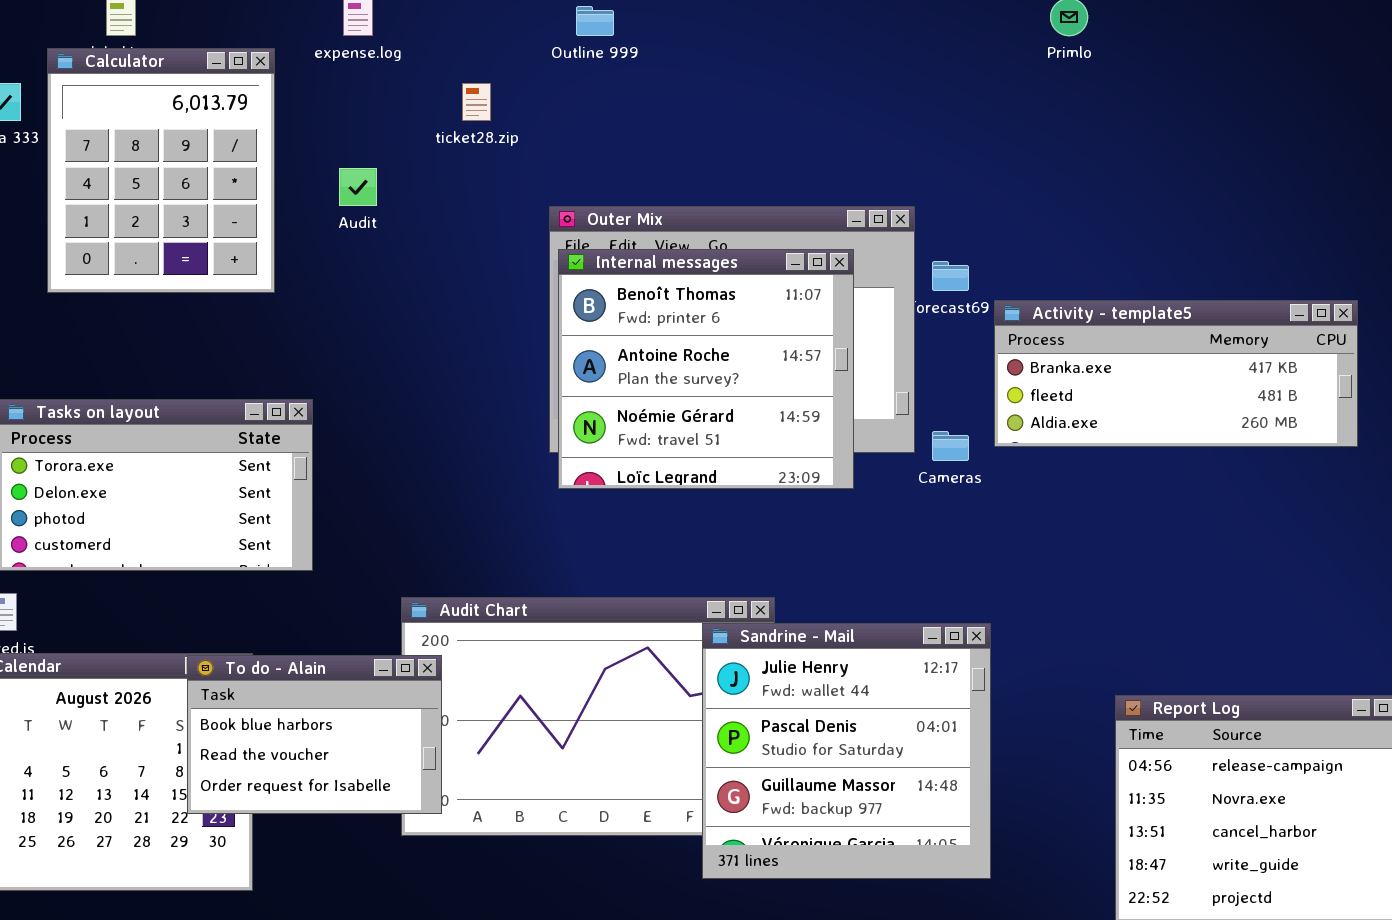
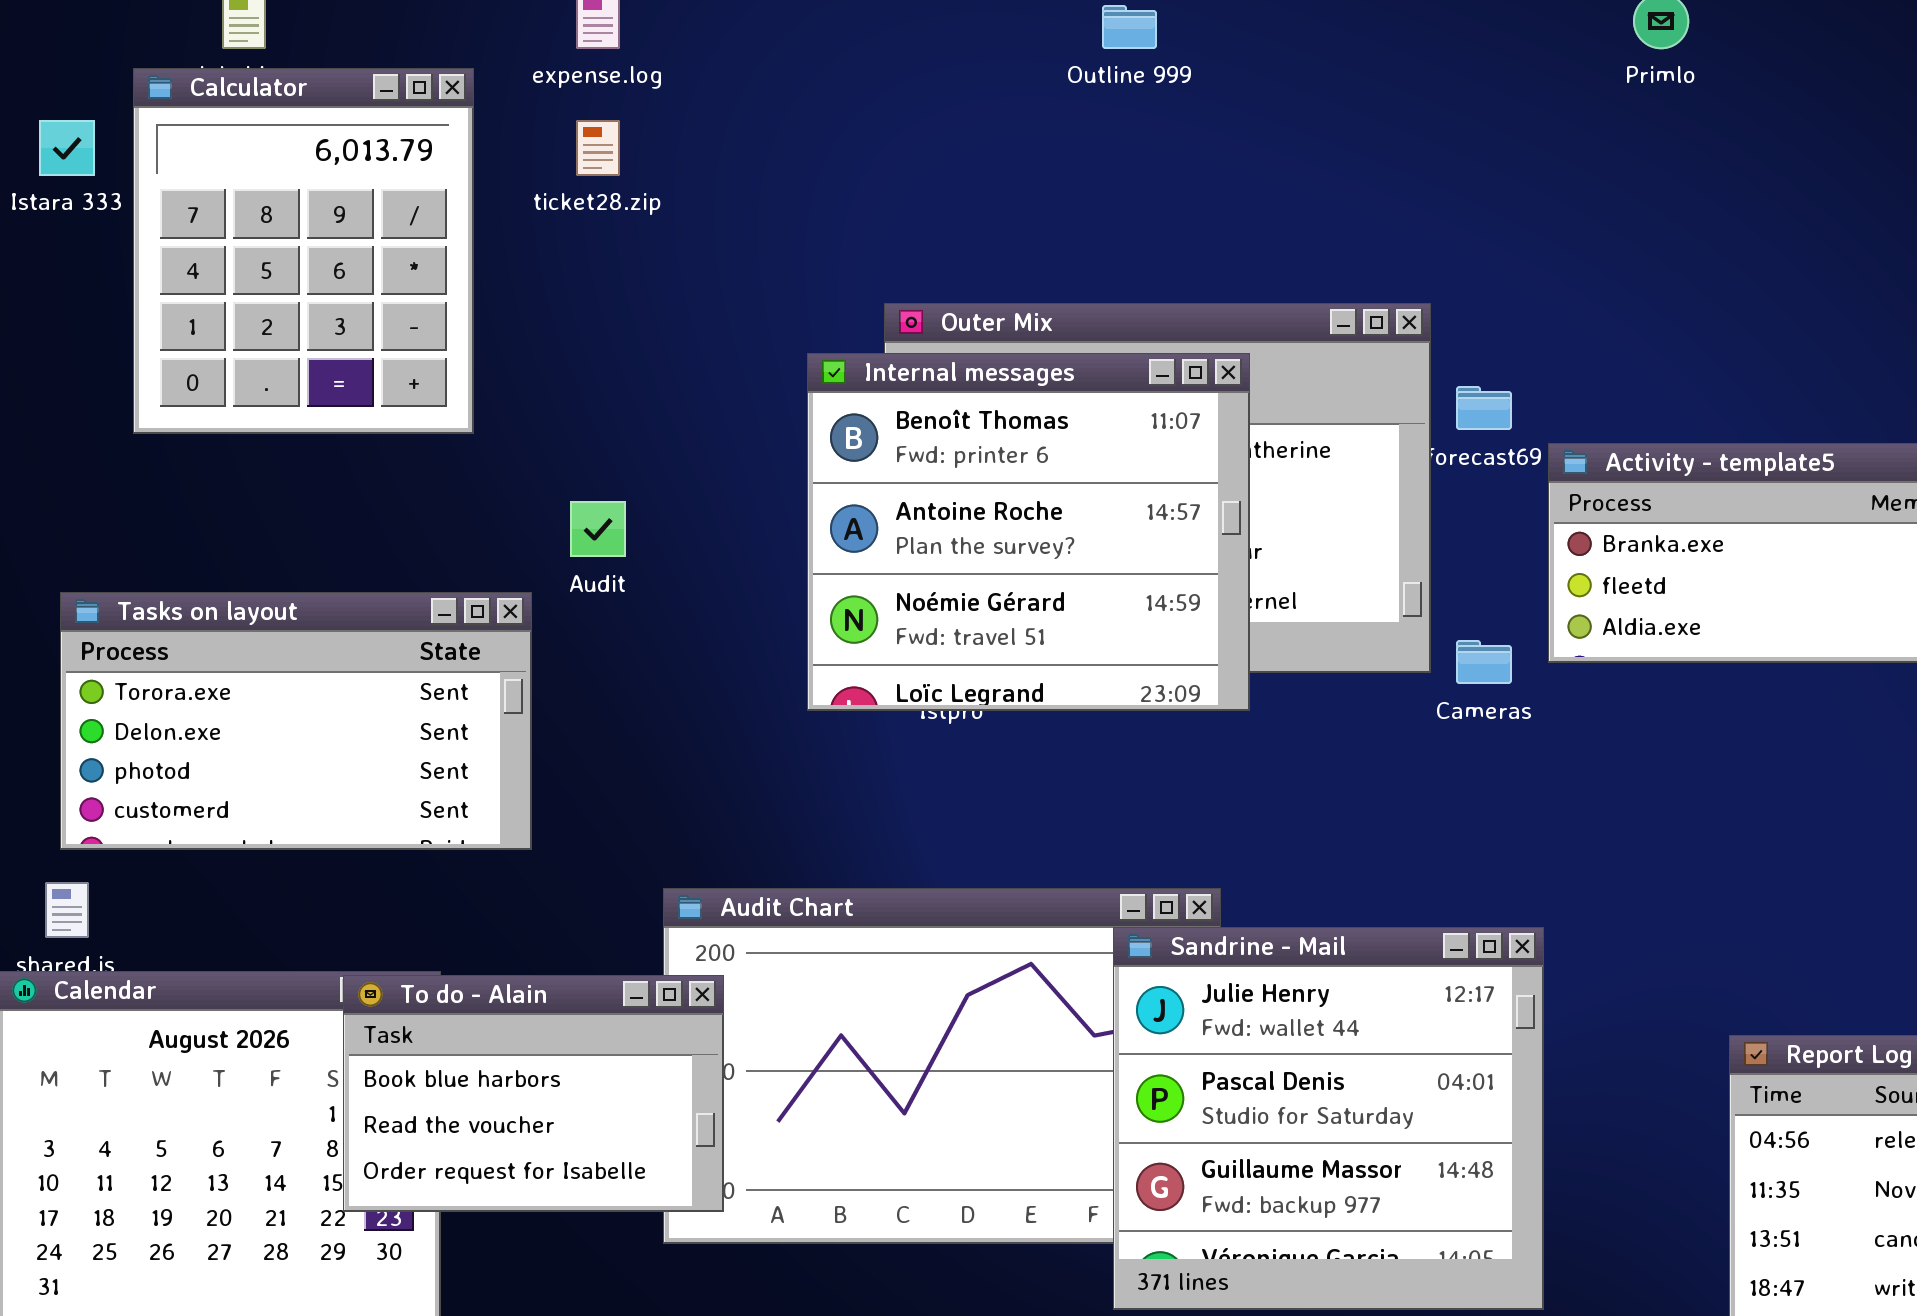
Outline 999: [576,6,614,36] -> [1102,5,1157,49], moved
ticket28.zip: [462,83,491,121] -> [576,120,620,176], moved
Audit: [339,168,377,206] -> [570,501,626,557], moved
Internal messages: [558,249,854,489] -> [807,353,1250,711], moved

